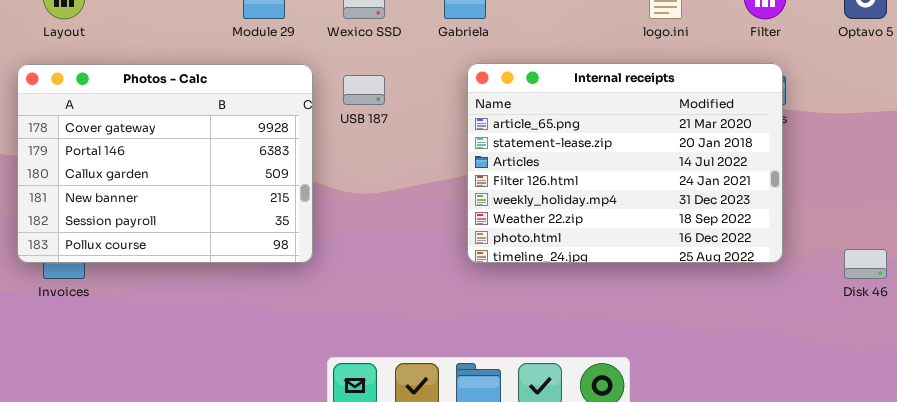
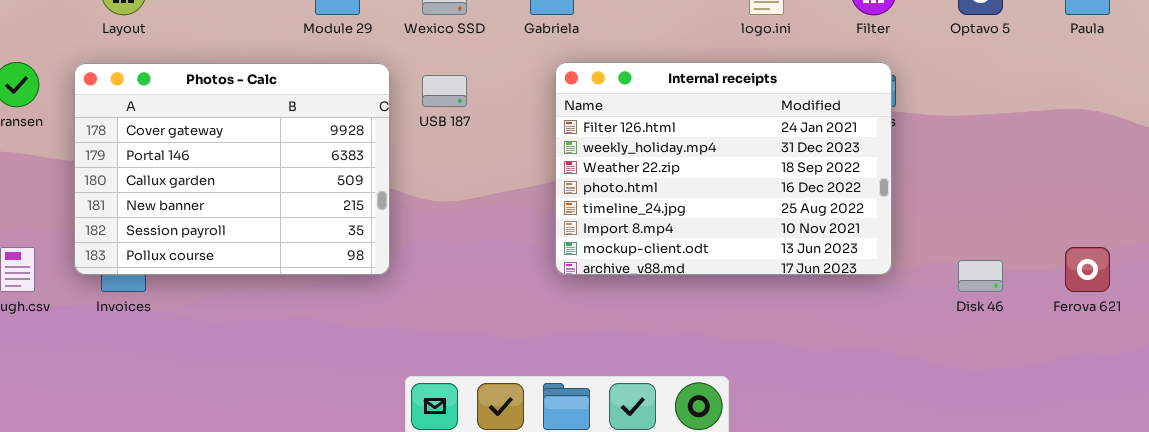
Internal receipts: [467,63,783,263] -> [555,62,892,275], scrolled down 3 rows

